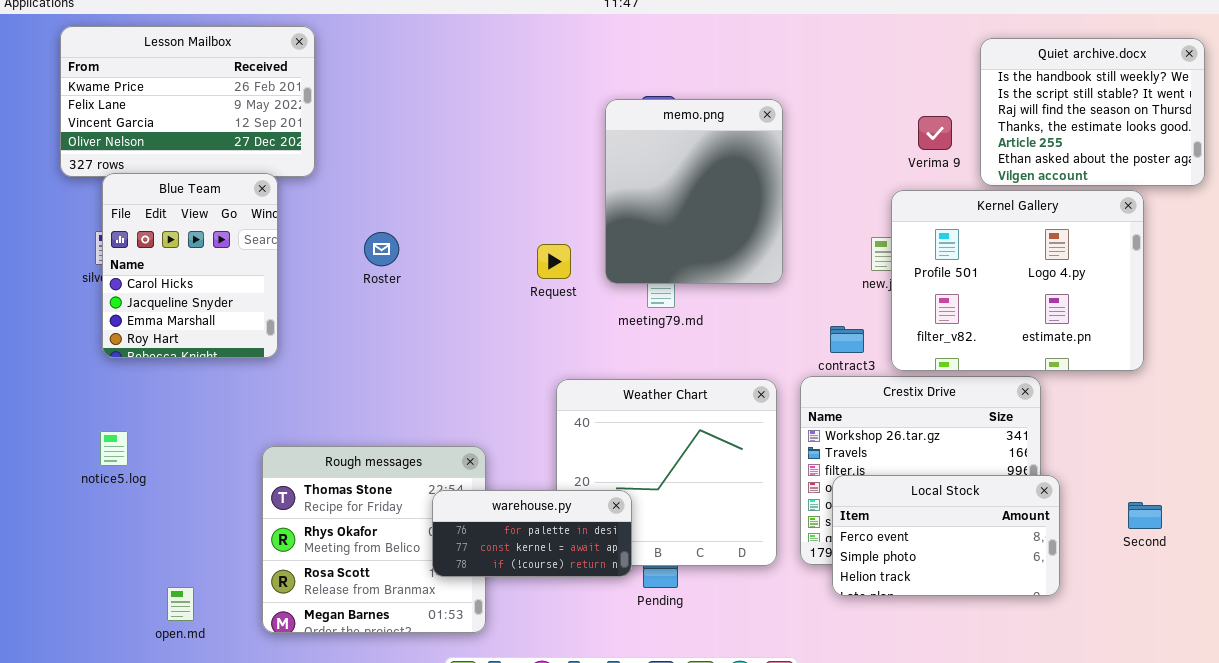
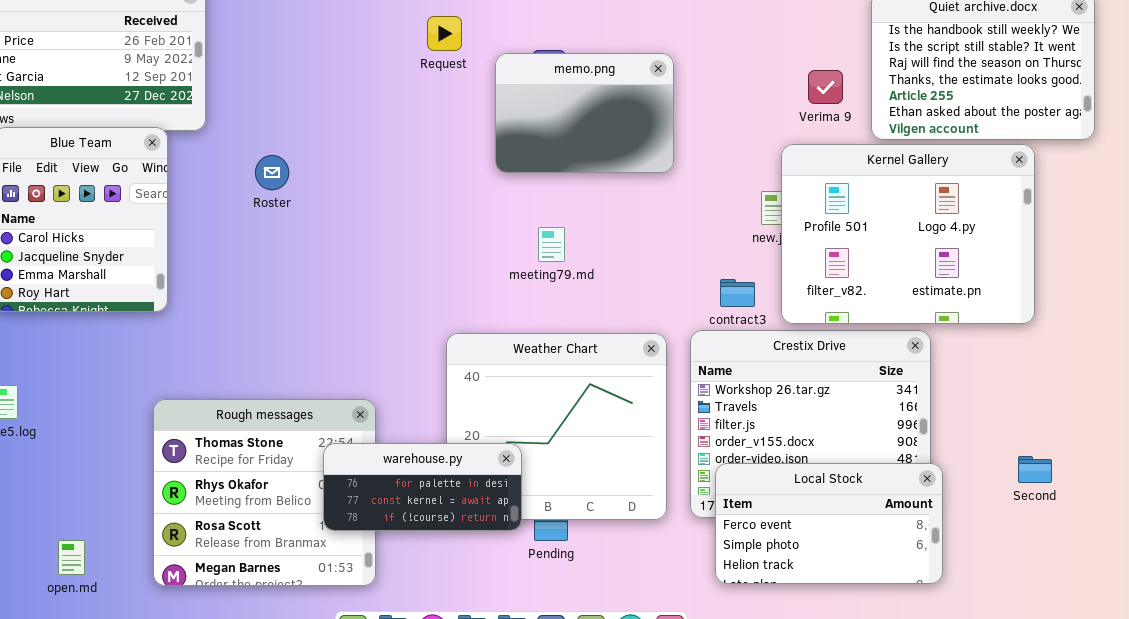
memo.png: [605,99,783,284] -> [495,53,674,173], resized
Roster: [364,232,399,266] -> [255,155,289,190], moved
Request: [537,244,571,279] -> [427,16,462,51], moved
Local Stock: [832,475,1060,596] -> [715,463,943,584], moved

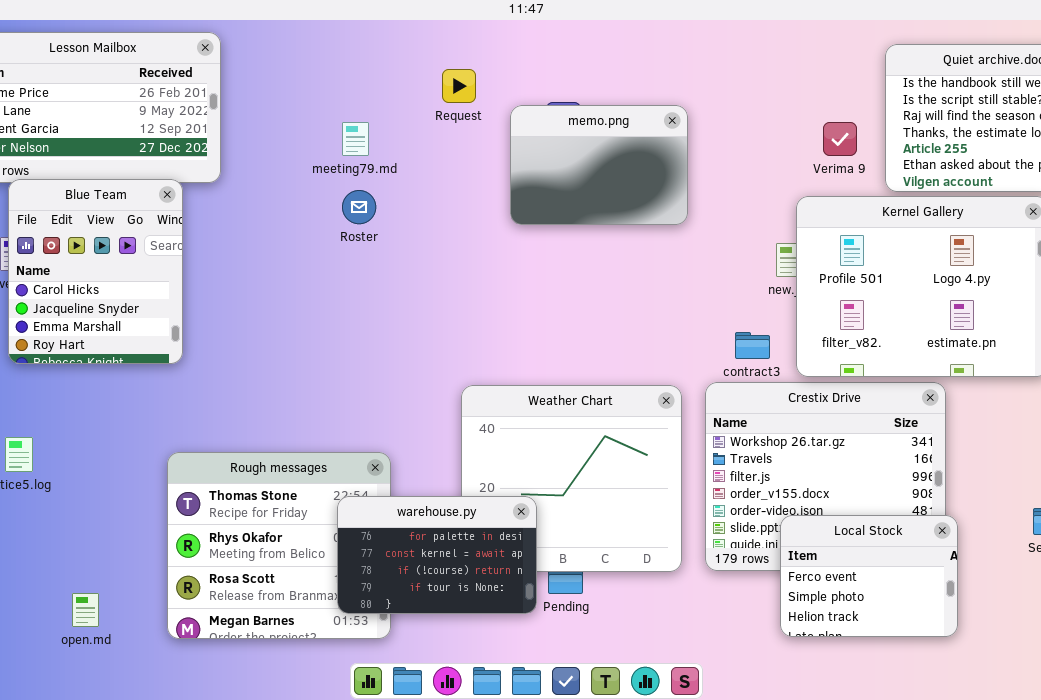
Roster: [255,155,289,190] -> [342,190,376,224], moved
meeting79.md: [538,227,565,262] -> [342,122,369,156], moved
warehouse.py: [323,443,522,531] -> [337,496,537,614], resized
Local Stock: [715,463,943,584] -> [780,515,958,637], resized

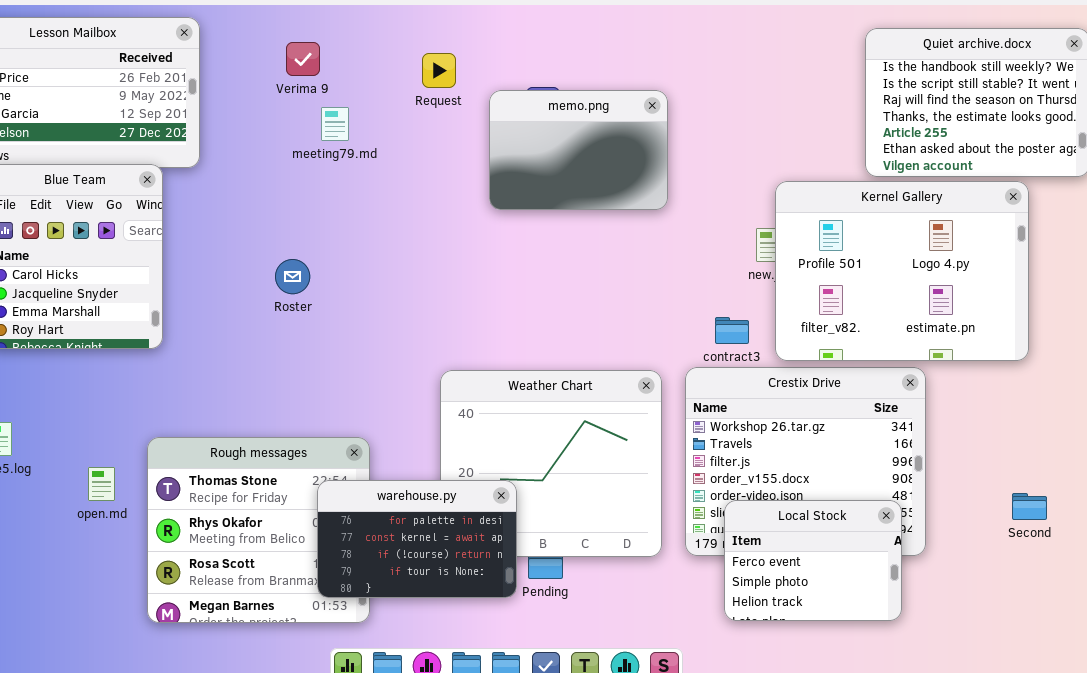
Verima 9: [823,122,857,156] -> [286,42,320,76], moved
Roster: [342,190,376,224] -> [275,259,310,294], moved
Local Stock: [780,515,958,637] -> [724,500,902,621], moved
open.md: [72,593,99,627] -> [88,467,115,501], moved

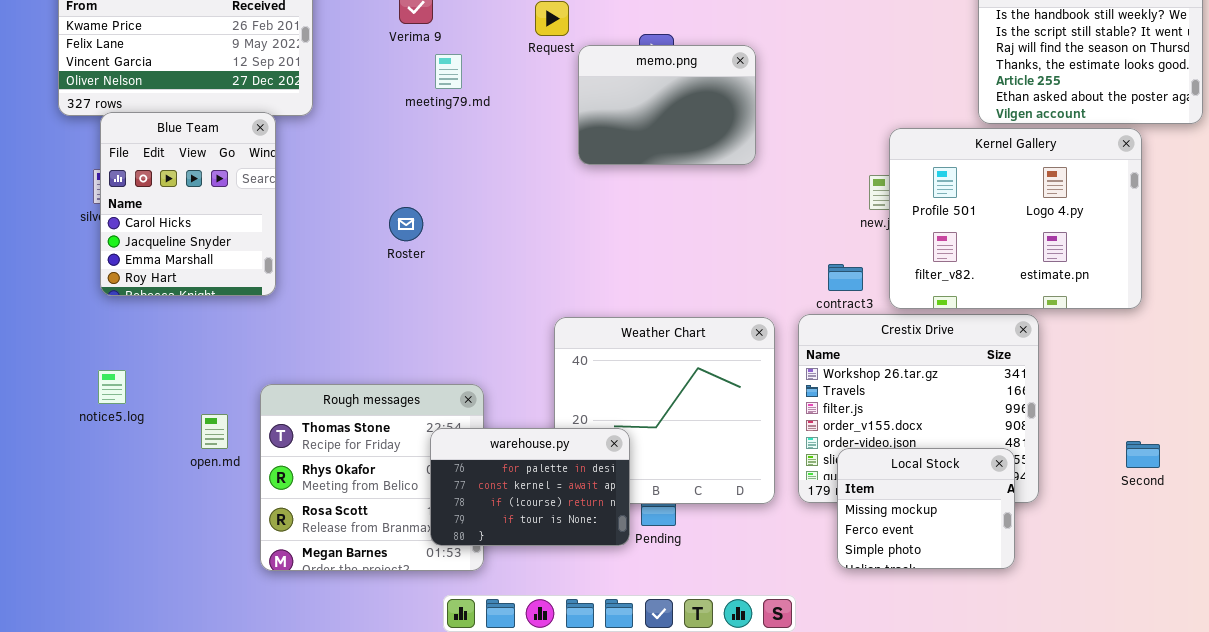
memo.png: [489,90,668,210] -> [578,45,756,165], moved
Local Stock: [724,500,902,621] -> [837,448,1015,569], scrolled up 1 row

